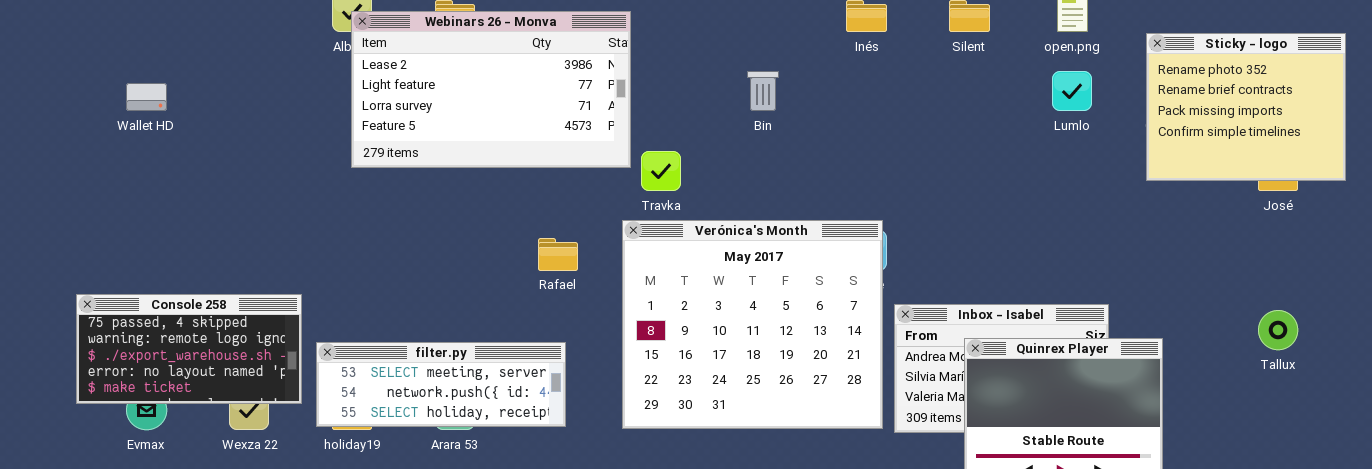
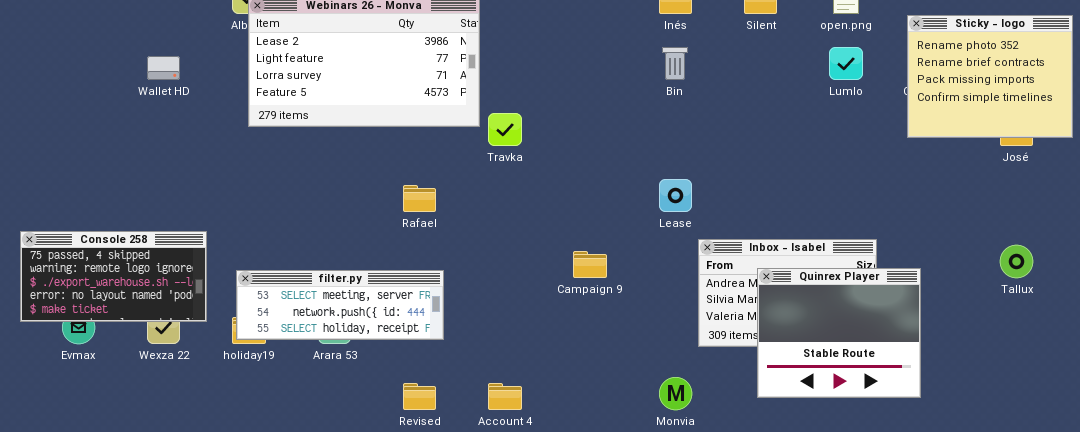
Bin: [747,71,779,111] -> [662,47,688,80], moved
Wallet HD: [126,83,167,111] -> [147,56,180,80], moved
Verónica's Month: [622,220,883,429] -> none, closed
filter.py: [316,342,566,427] -> [236,270,444,340], moved

